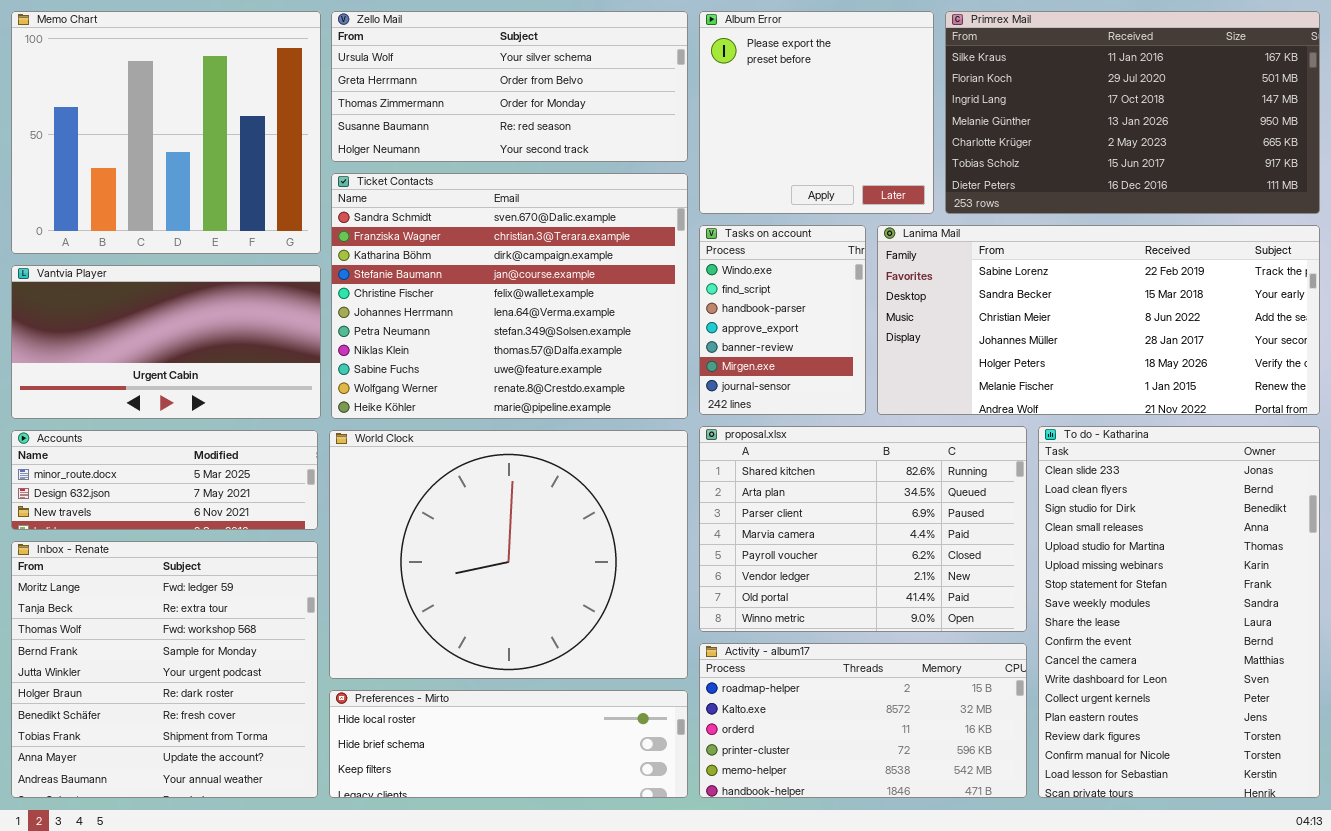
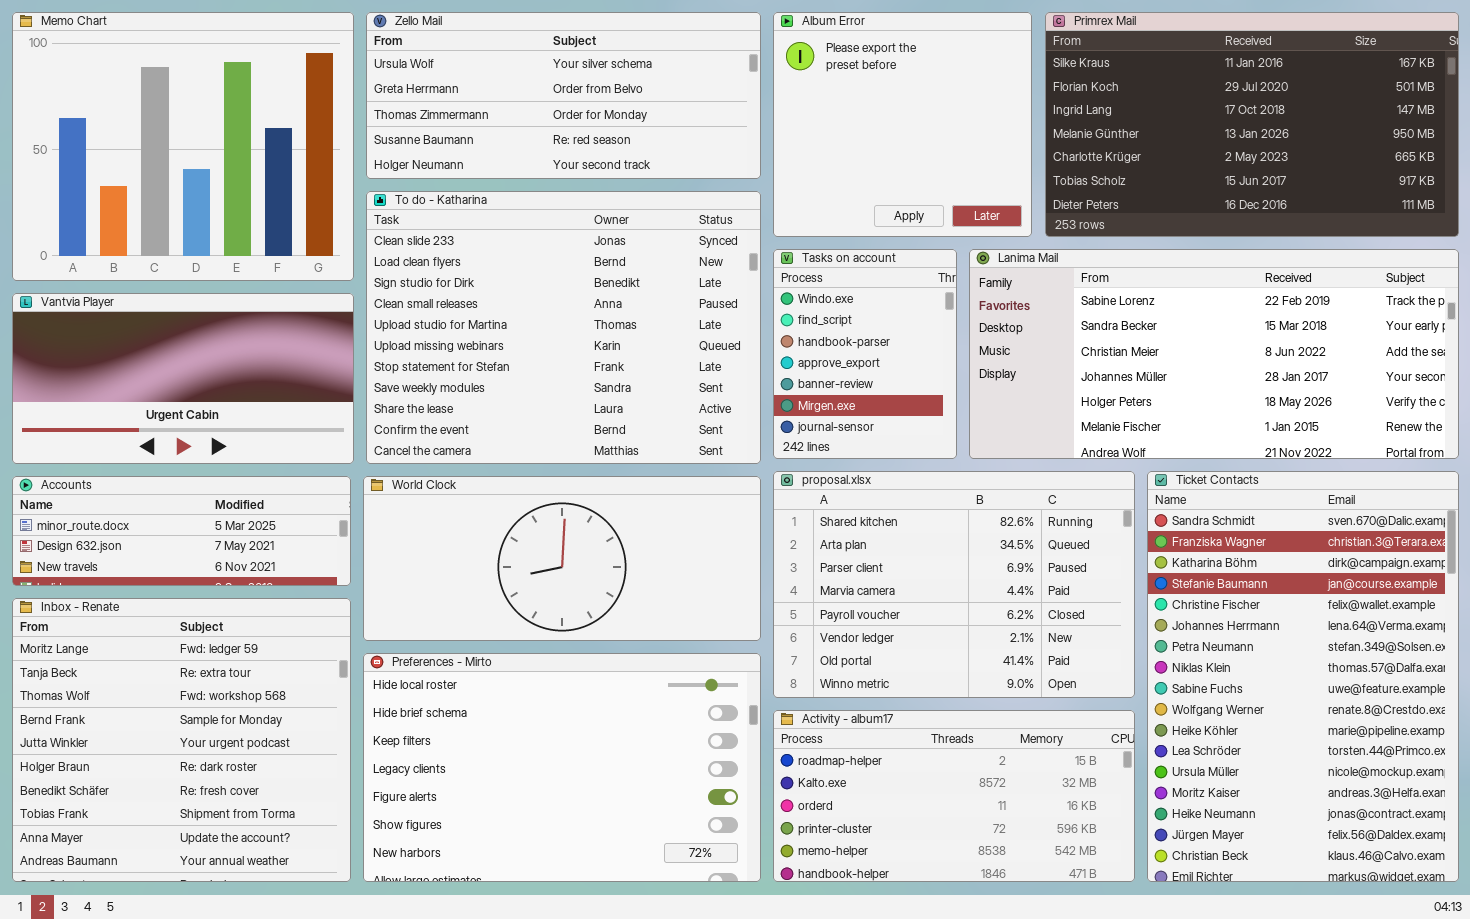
Ticket Contacts: [331,173,688,419] -> [1147,471,1459,882], moved, resized
To do - Katharina: [1038,426,1320,798] -> [366,191,761,464], moved, resized
World Clock: [329,430,688,679] -> [363,476,761,641], resized
Preferences - Mirto: [329,690,688,798] -> [363,653,761,882], resized

